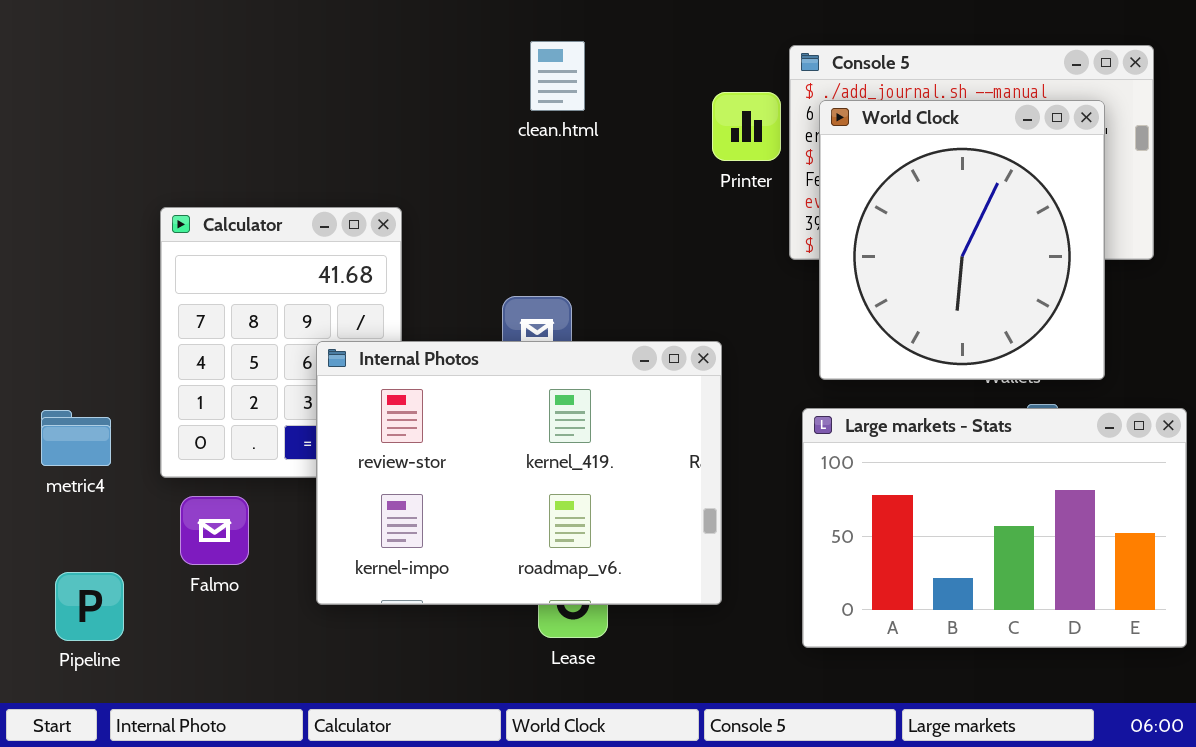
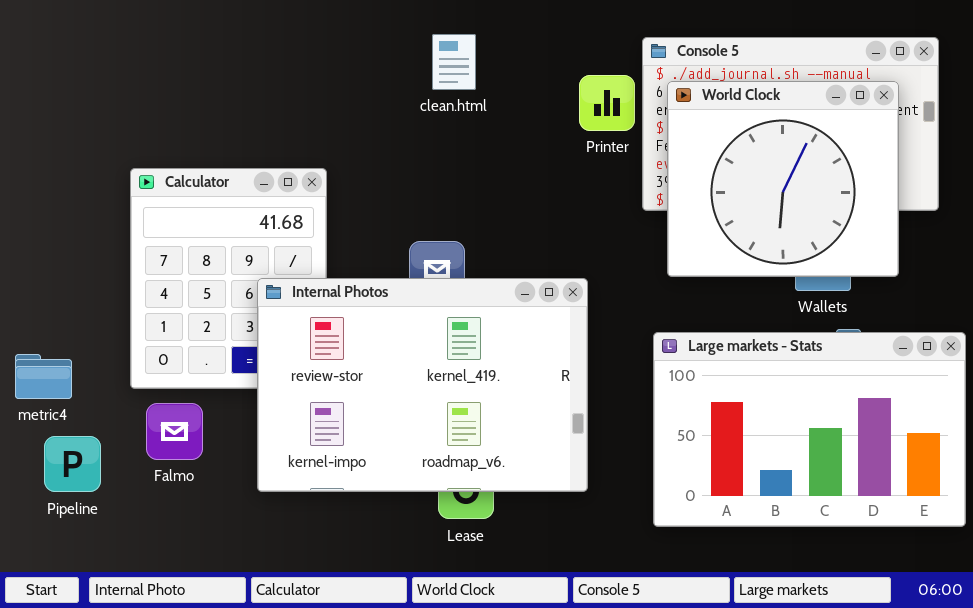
World Clock: [819,100,1105,380] -> [667,81,899,277], resized
metric4: [41,410,111,466] -> [15,354,72,399], moved
Pipeline: [55,572,124,641] -> [44,436,101,492], moved

